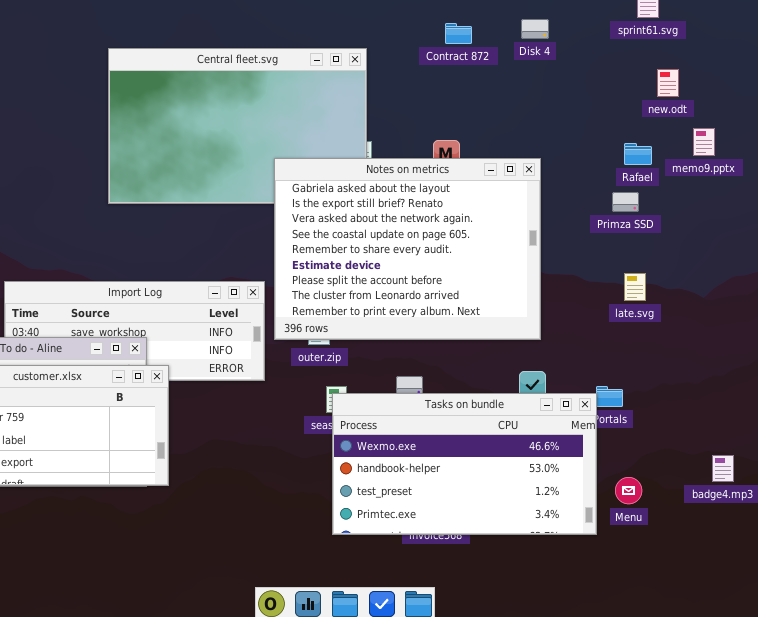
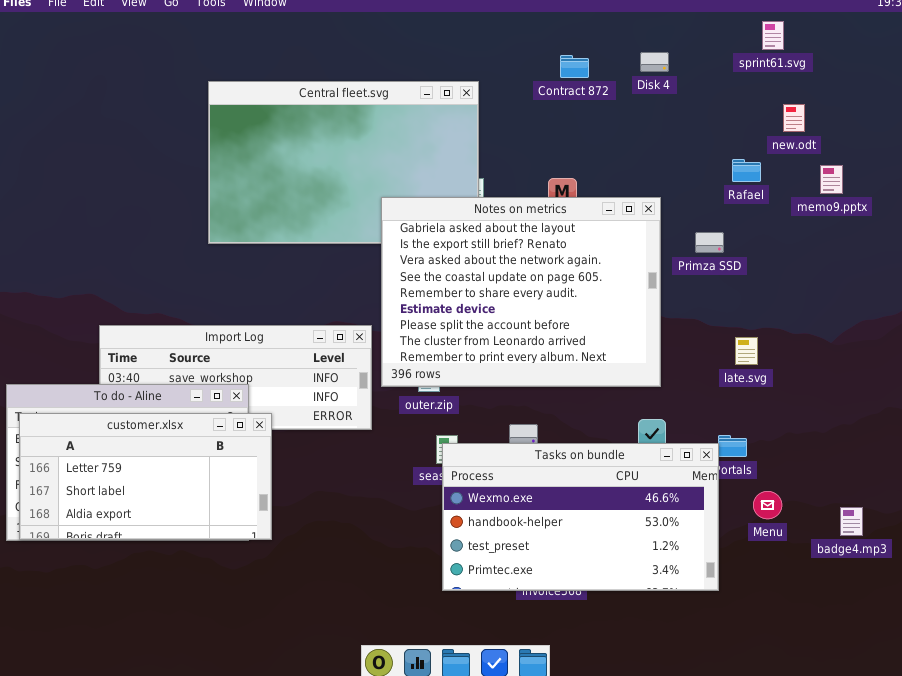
Rafael: [624,143,652,165] -> [732,159,761,182], moved
Primza SSD: [612,192,639,212] -> [695,232,724,253], moved
late.svg: [624,273,646,301] -> [735,337,758,365], moved
Menu: [615,477,642,504] -> [753,491,782,519], moved

